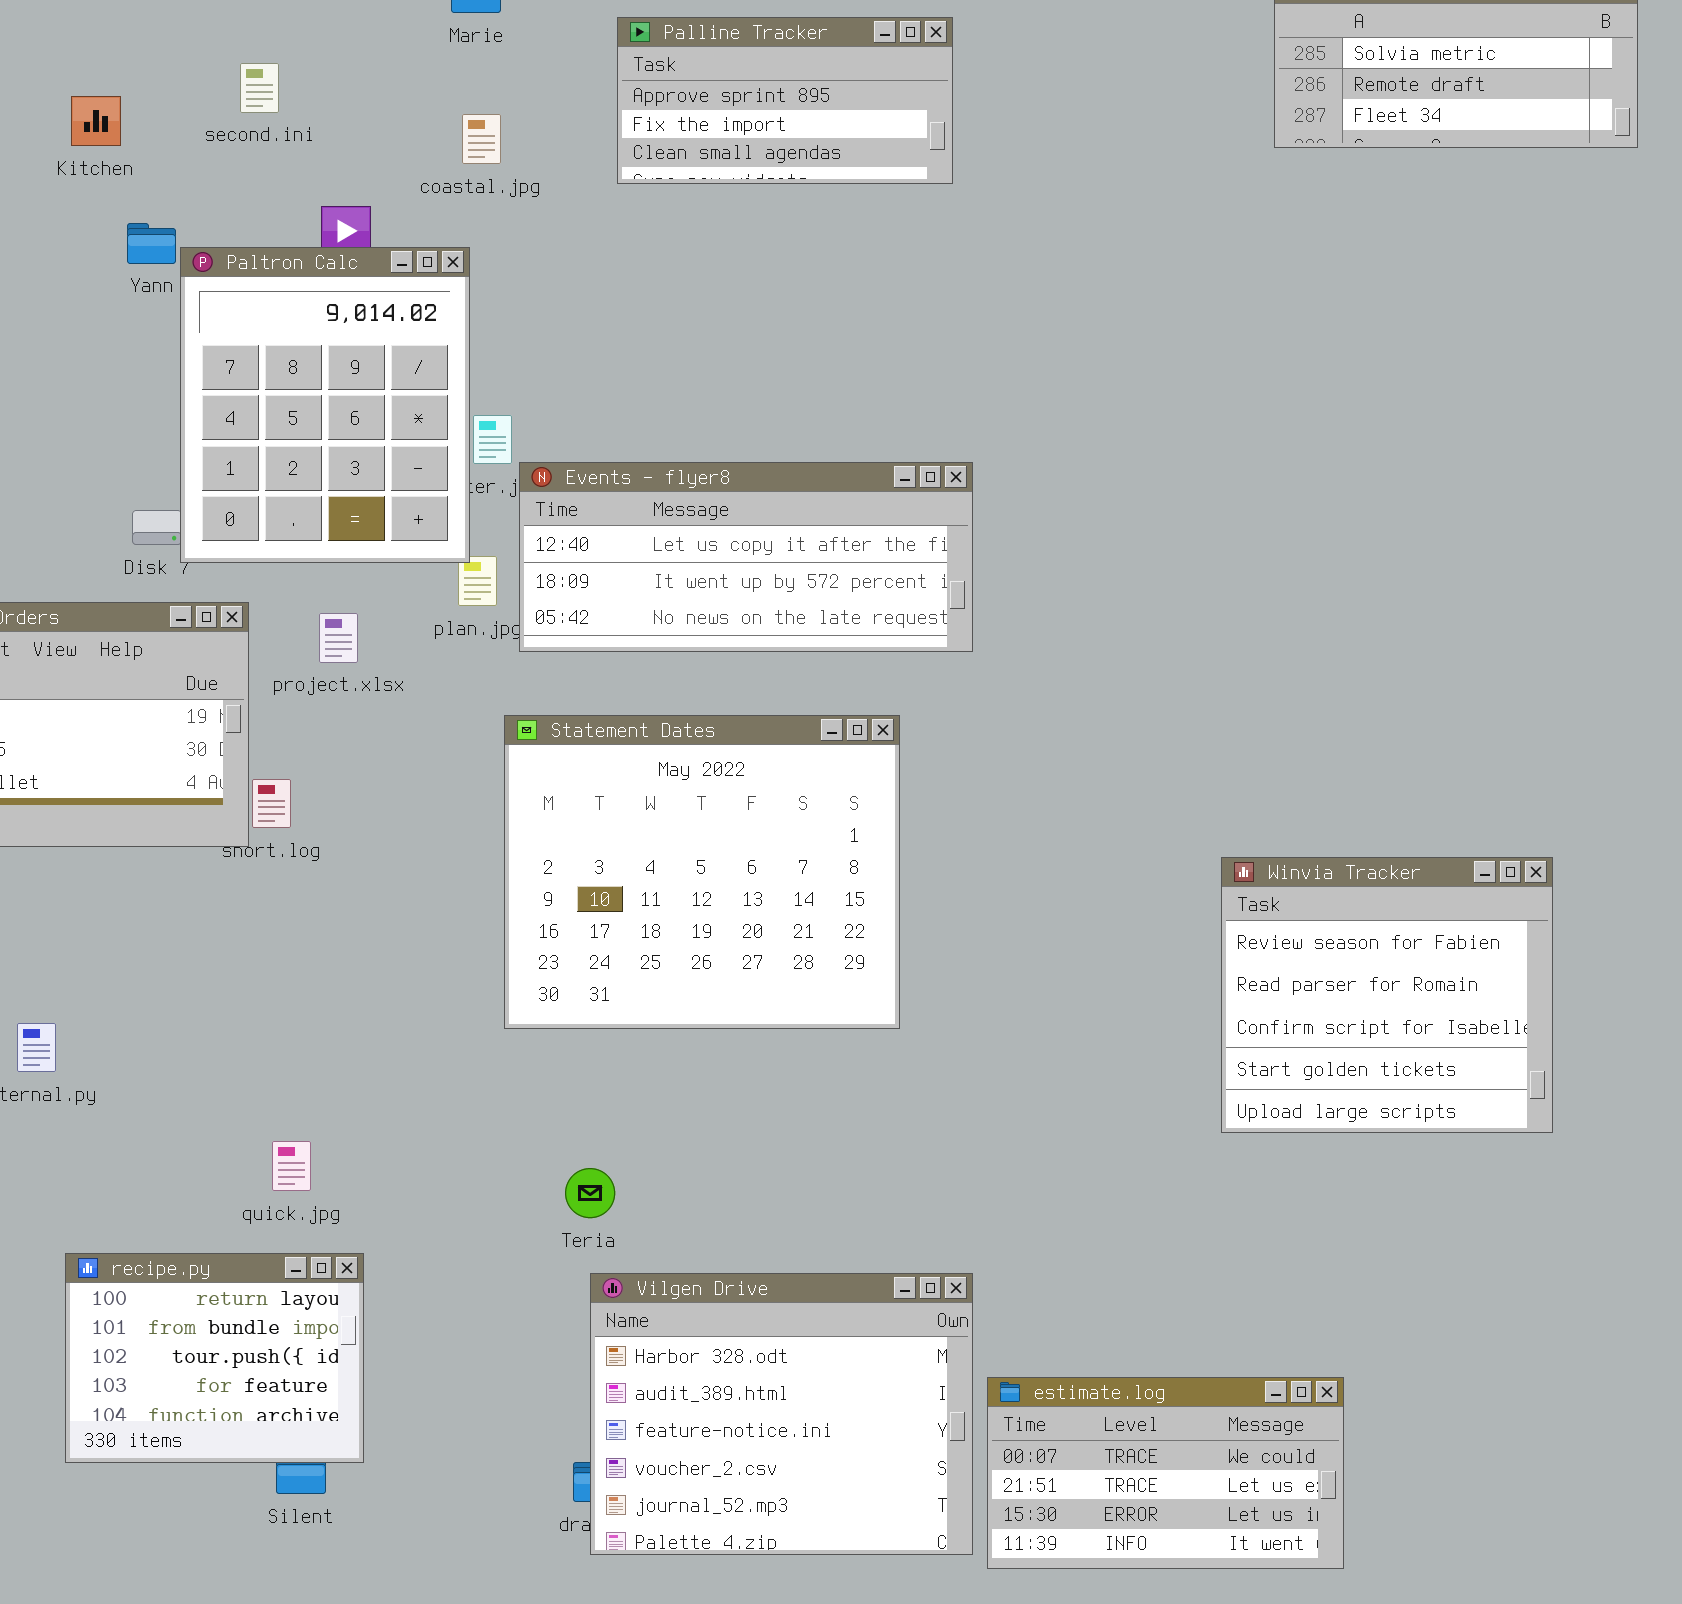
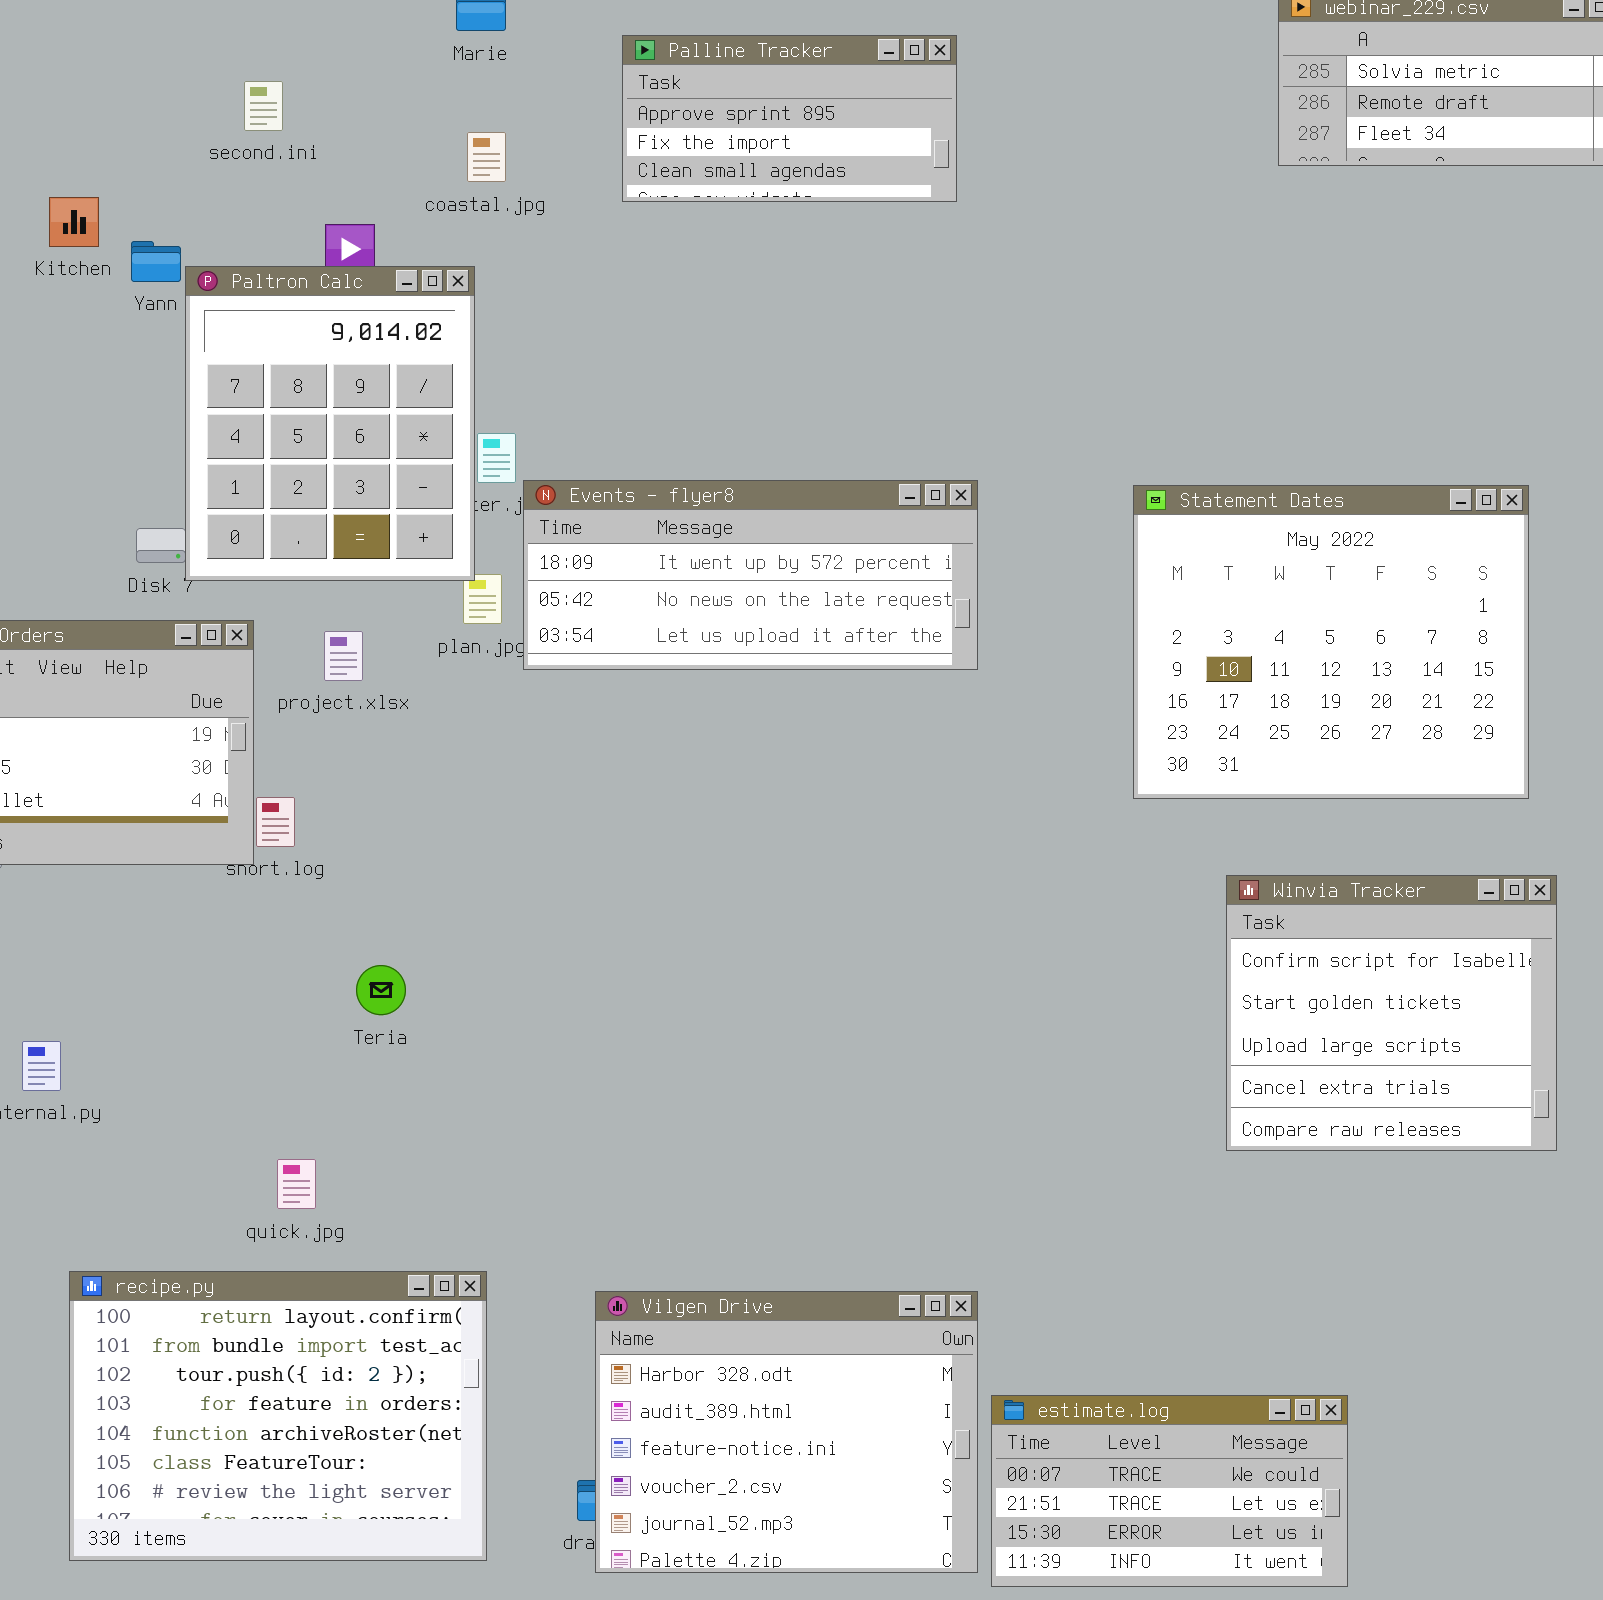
Kitchen: [71,96,121,146] -> [49,197,99,247], moved
Events - flyer8: [519,462,973,652] -> [523,480,978,670], scrolled down 1 row
Statement Dates: [504,715,900,1029] -> [1133,485,1529,799], moved
Winvia Tracker: [1221,857,1553,1133] -> [1226,875,1557,1151], scrolled down 2 rows
Teria: [565,1168,615,1218] -> [356,965,406,1015], moved
recipe.py: [65,1253,364,1463] -> [69,1271,487,1561], resized

